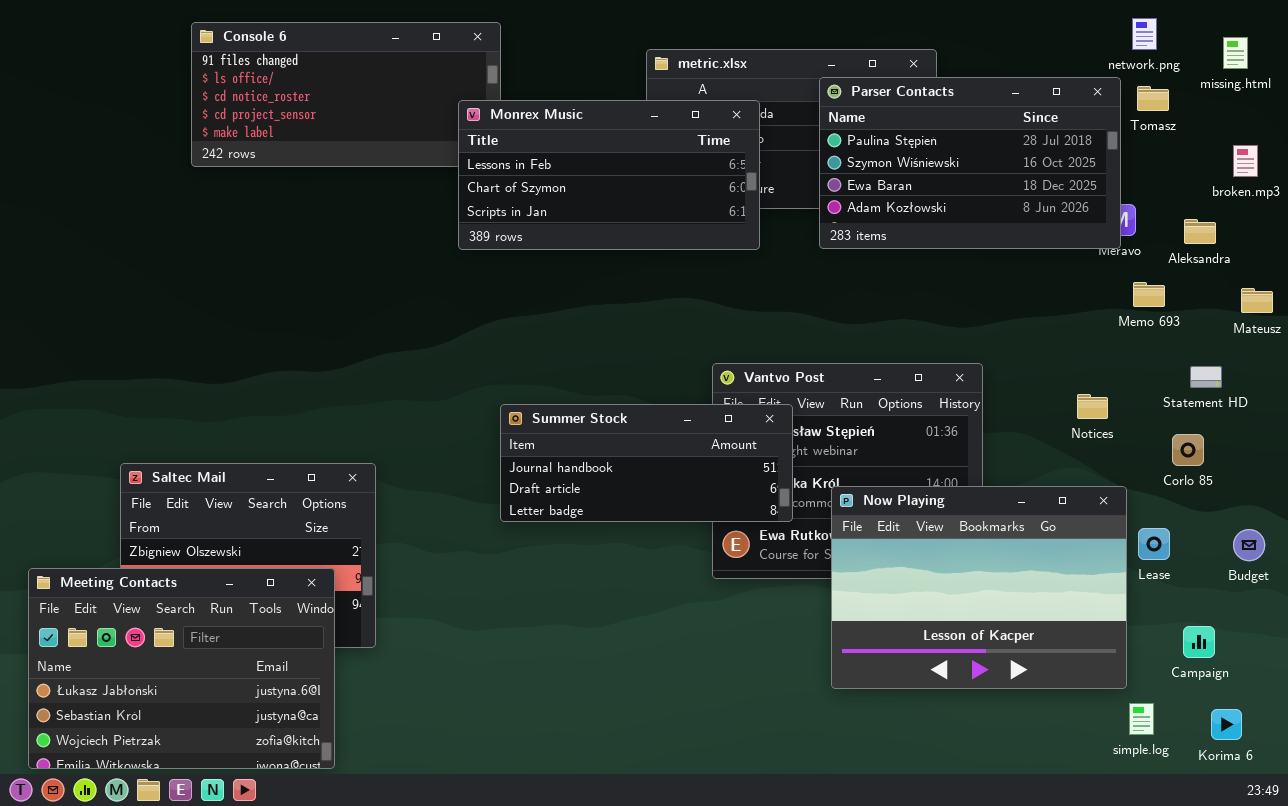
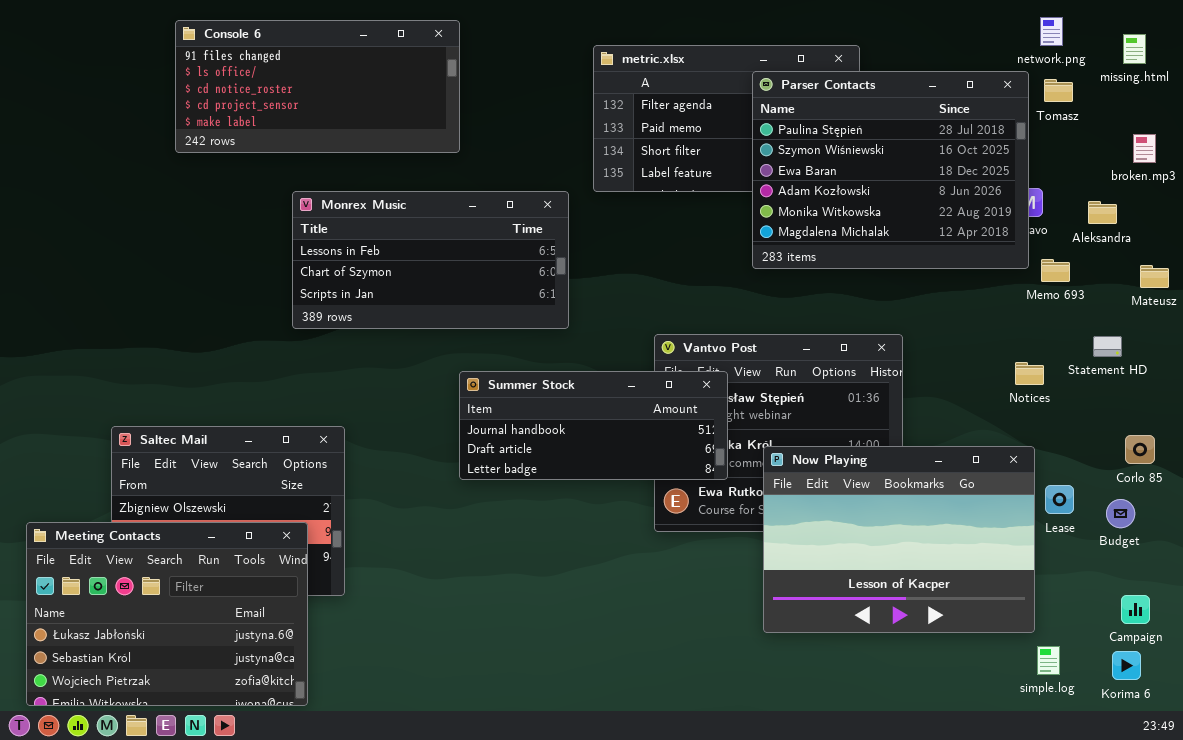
Parser Contacts: [819,77,1121,249] -> [752,71,1029,269], resized
Monrex Music: [458,100,760,250] -> [292,191,569,329], moved
Notices: [1077,394,1108,419] -> [1015,362,1044,385], moved
Corlo 85: [1172,434,1204,466] -> [1125,435,1155,464], moved
Budget: [1233,529,1265,561] -> [1106,499,1135,528], moved
Campaign: [1183,626,1215,658] -> [1121,595,1150,624], moved

